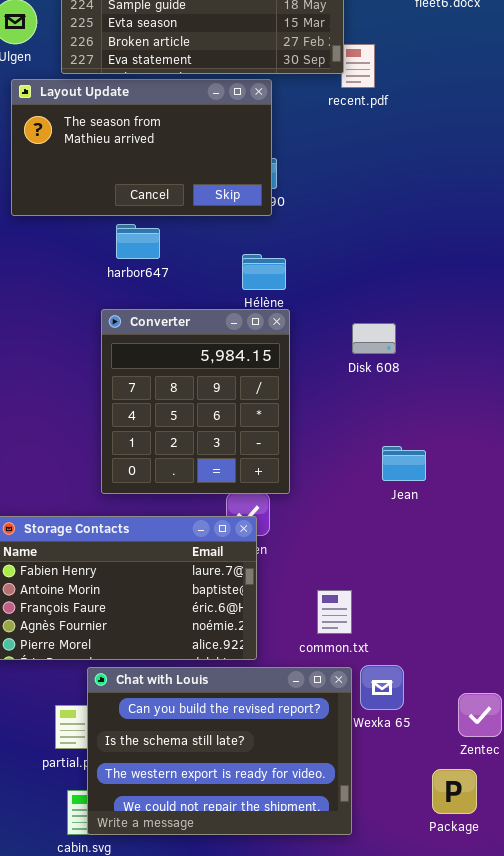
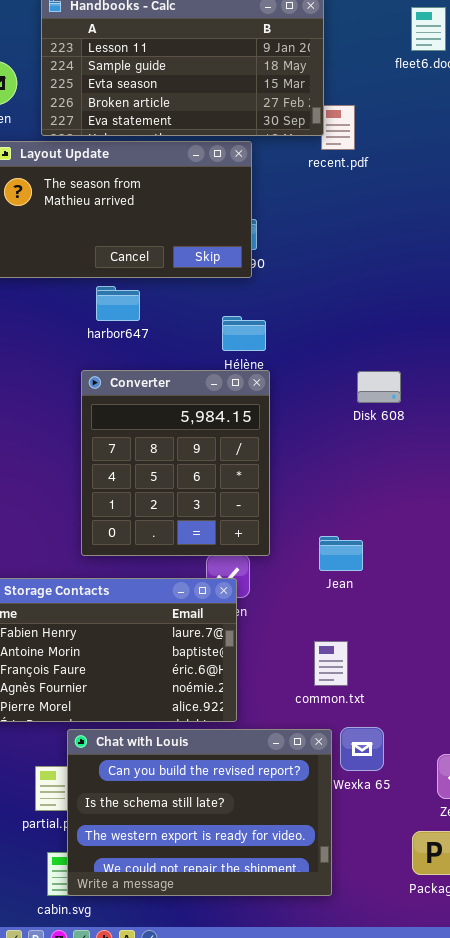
Disk 608: [352,323,396,354] -> [357,371,401,403], moved
Jean: [382,446,426,481] -> [319,536,363,571], moved
common.txt: [317,590,352,634] -> [314,641,348,686], moved

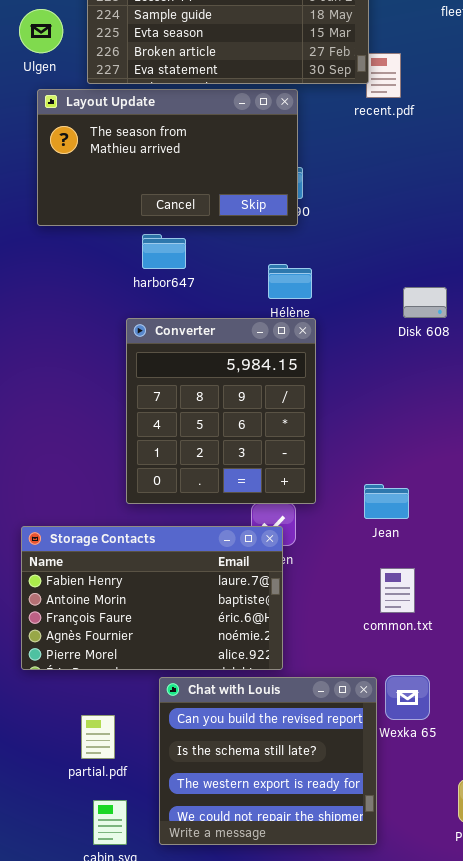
Disk 608: [357,371,401,403] -> [403,287,447,318], moved
common.txt: [314,641,348,686] -> [380,568,415,613], moved
Chat with Louis: [67,729,332,896] -> [159,677,377,845], resized

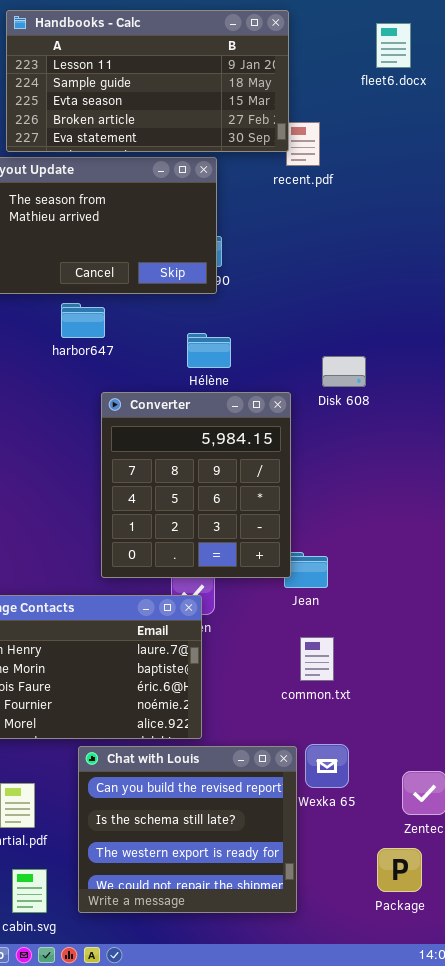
Converter: [126,318,316,504] -> [101,392,291,578], moved

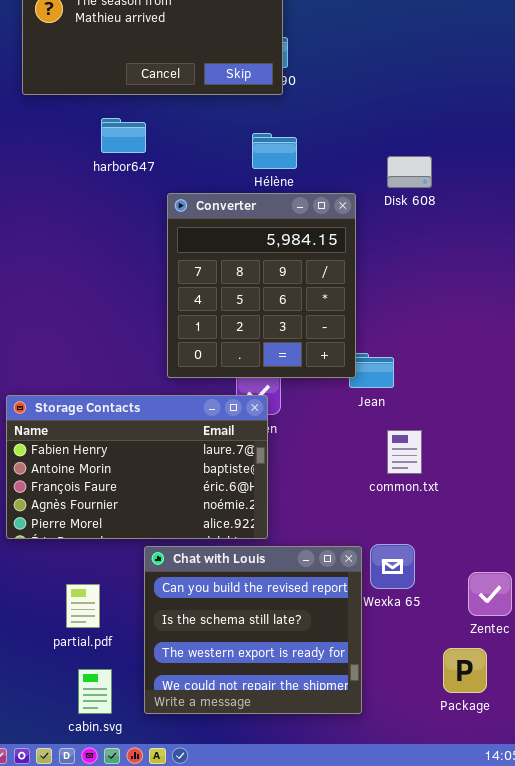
harbor647: [61,303,105,338] -> [101,118,146,153], moved
common.txt: [300,637,334,681] -> [387,430,422,474], moved

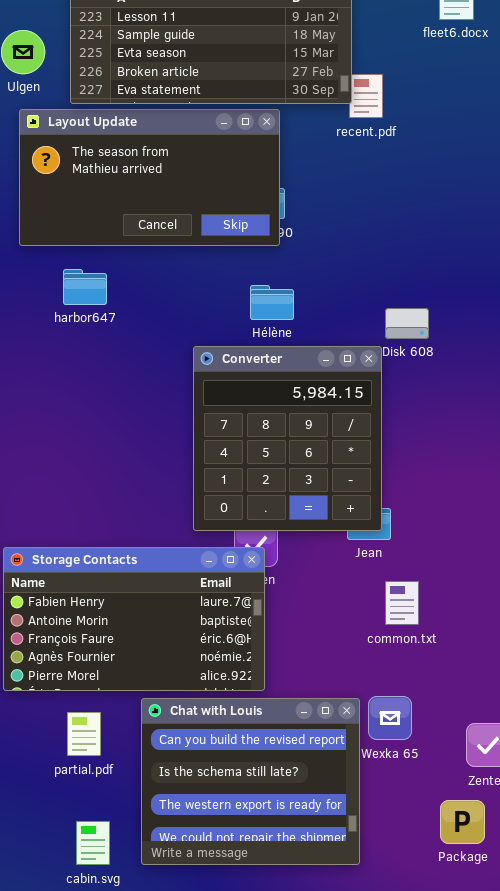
harbor647: [101,118,146,153] -> [63,269,107,305], moved
Converter: [167,193,356,378] -> [193,346,382,531], moved
partial.pdf: [66,584,100,628] -> [67,712,101,756], moved

